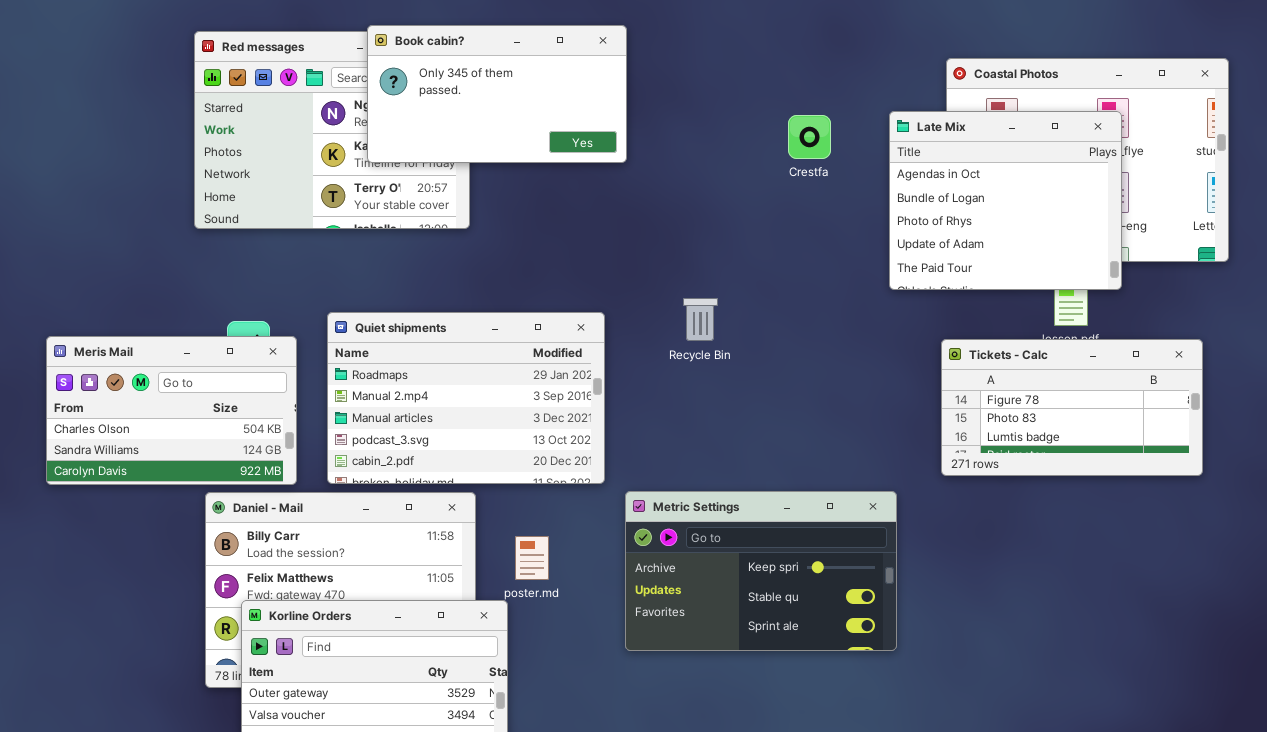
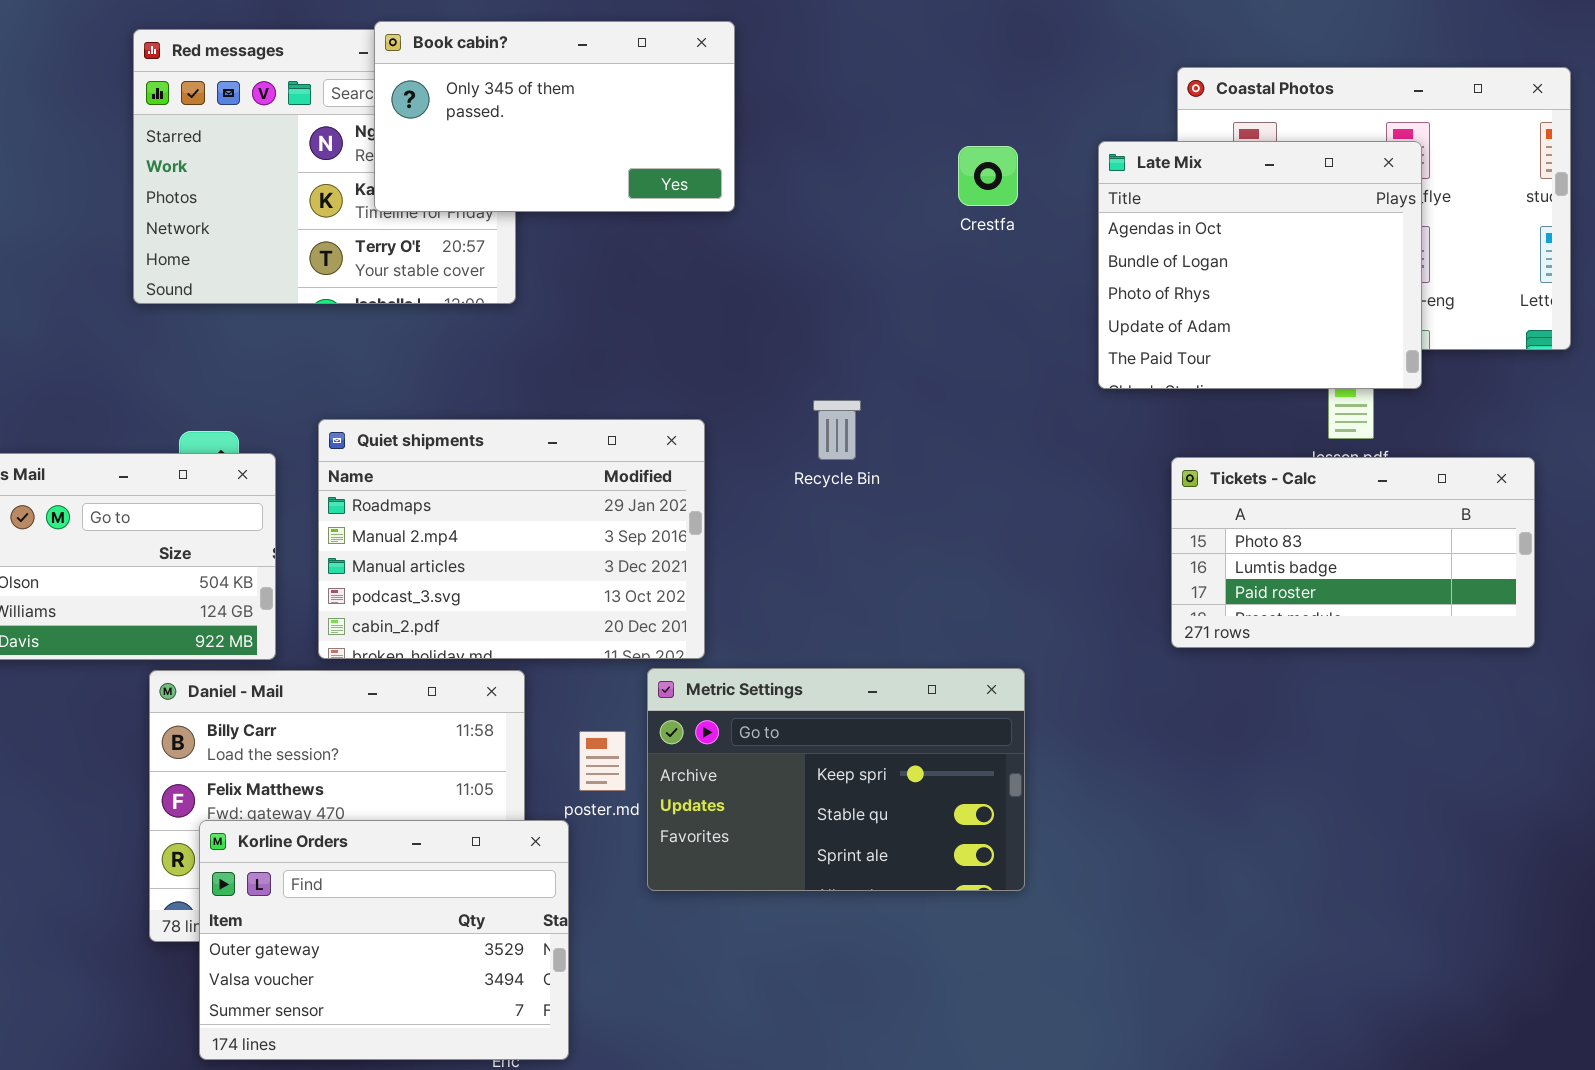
Tickets - Calc: [941,339,1203,476] -> [1171,457,1535,648], scrolled down 1 row
Metric Settings: [625,491,897,651] -> [647,668,1025,891], moved

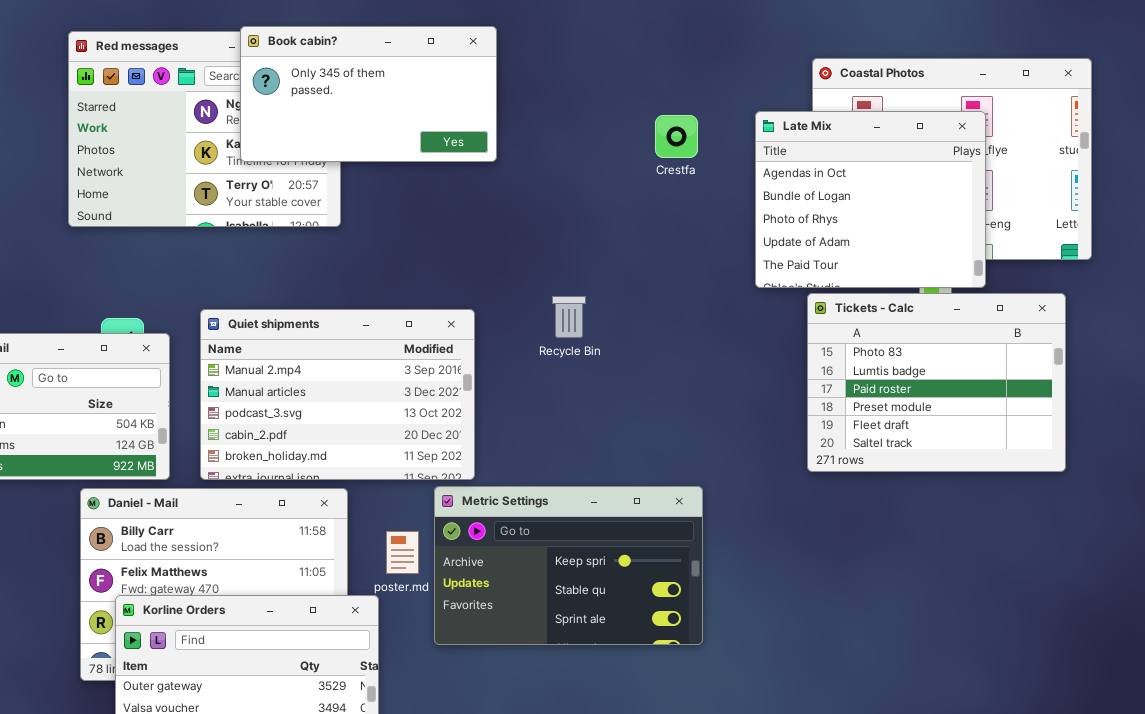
Quiet shipments: [318,419,705,659] -> [200,309,475,480], scrolled down 1 row
Tickets - Calc: [1171,457,1535,648] -> [807,293,1066,472], resized

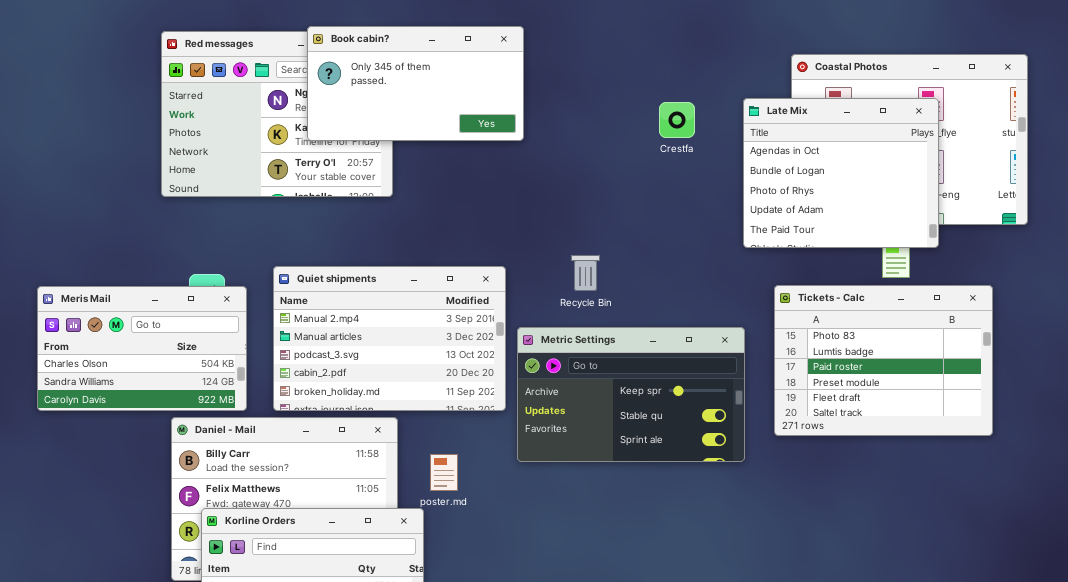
Tickets - Calc: [807,293,1066,472] -> [774,285,993,436], moved
Metric Settings: [434,486,703,645] -> [517,327,745,462], moved

